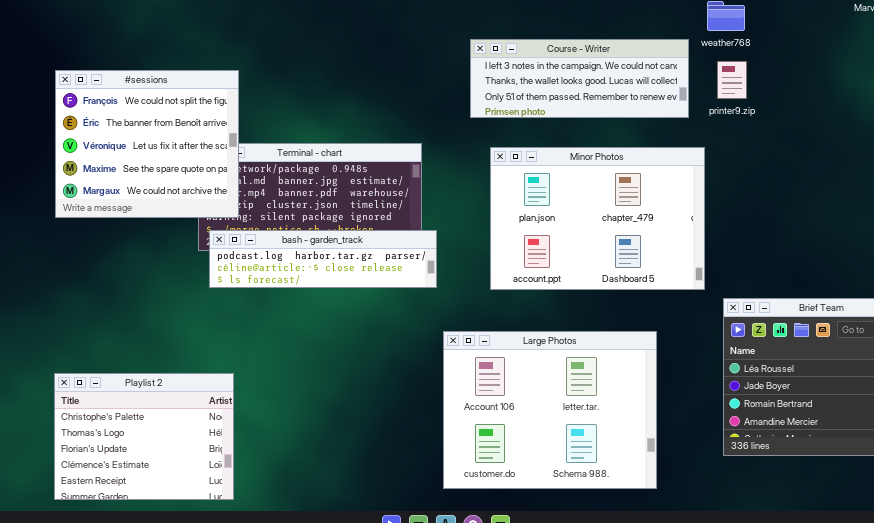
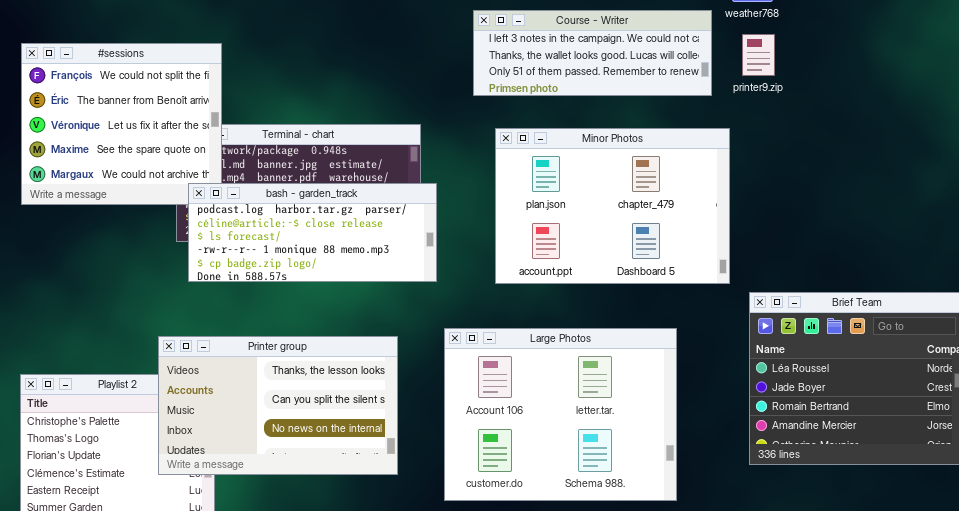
bash - garden_track: [209,230,437,288] -> [188,183,437,282], resized
Printer group: none -> [158,336,398,475], opened

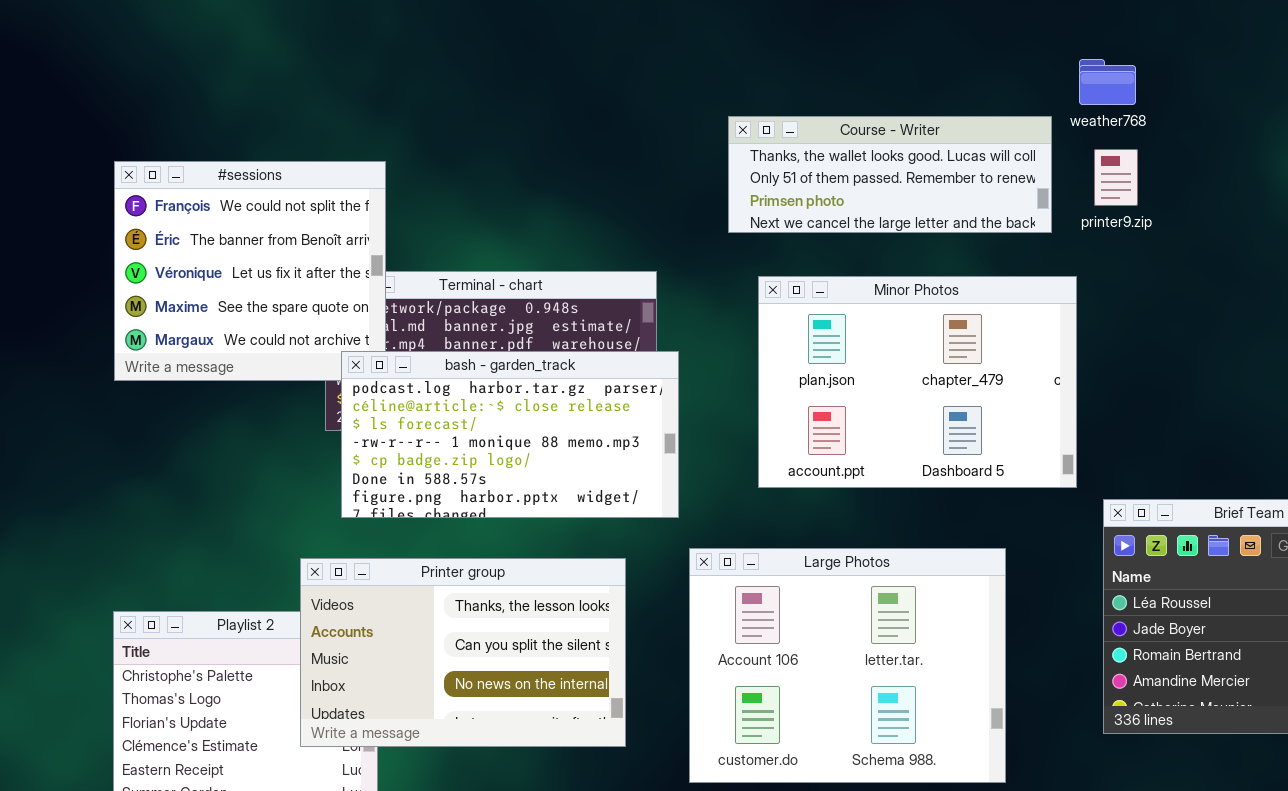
Course - Writer: [473,10,712,96] -> [728,116,1052,233], scrolled down 1 row
bash - garden_track: [188,183,437,282] -> [341,351,679,518], resized

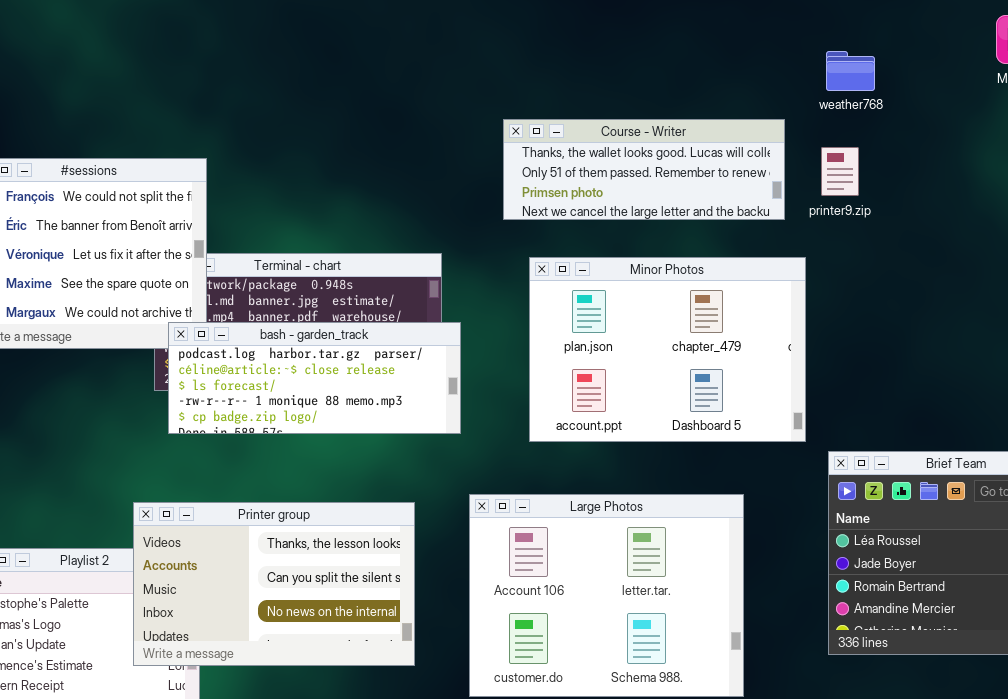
weather768: [1079,59,1136,105] -> [826,51,875,91], moved
bash - garden_track: [341,351,679,518] -> [168,322,461,434], resized

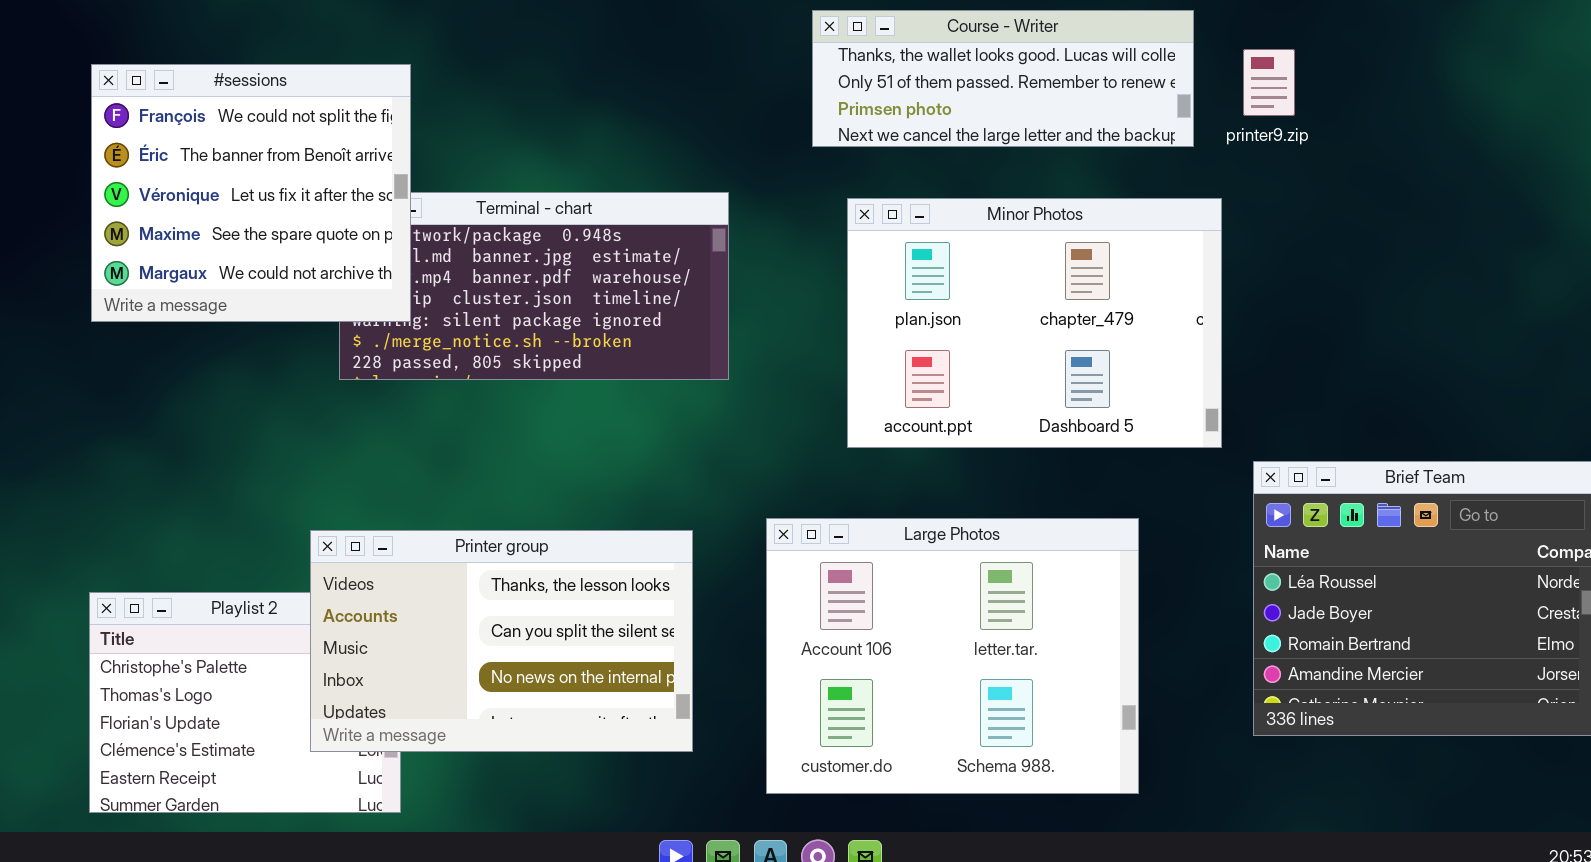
bash - garden_track: [168,322,461,434] -> none, closed

